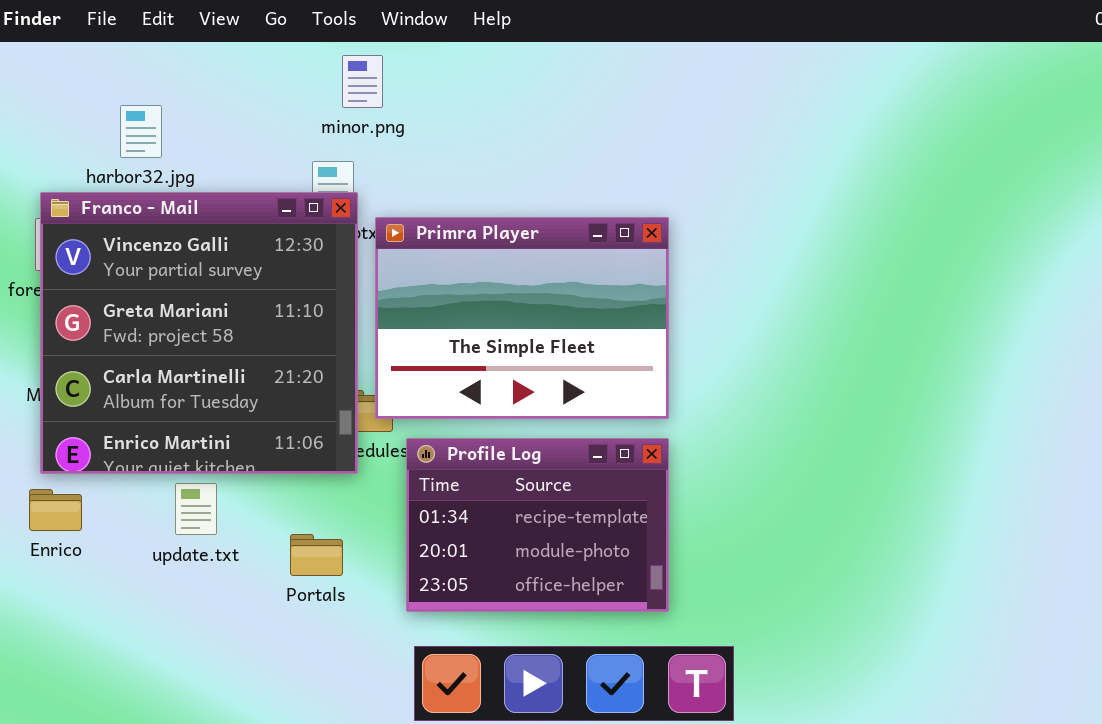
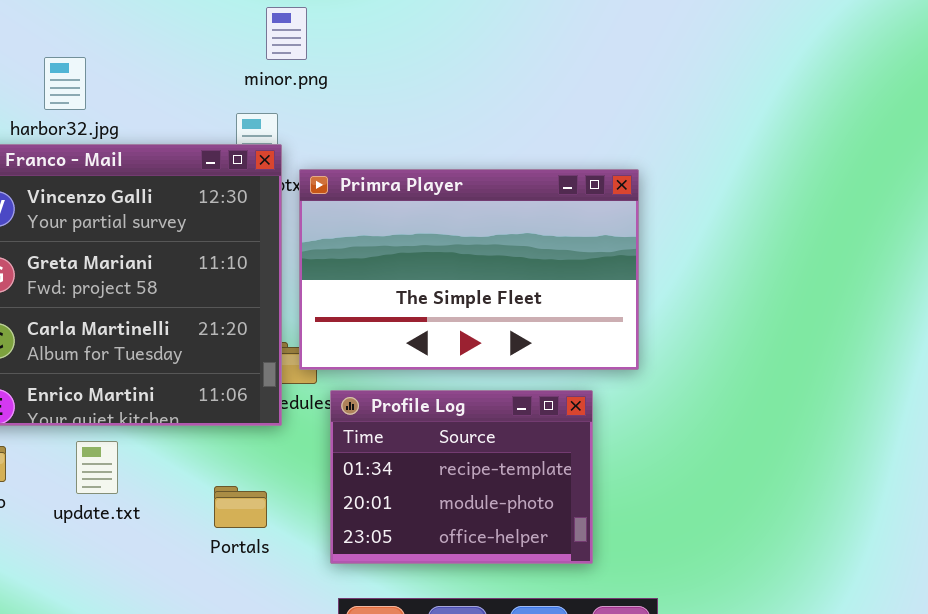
Primra Player: [375,217,669,419] -> [299,169,639,370], resized
update.txt: [175,483,217,535] -> [76,441,118,494], moved

